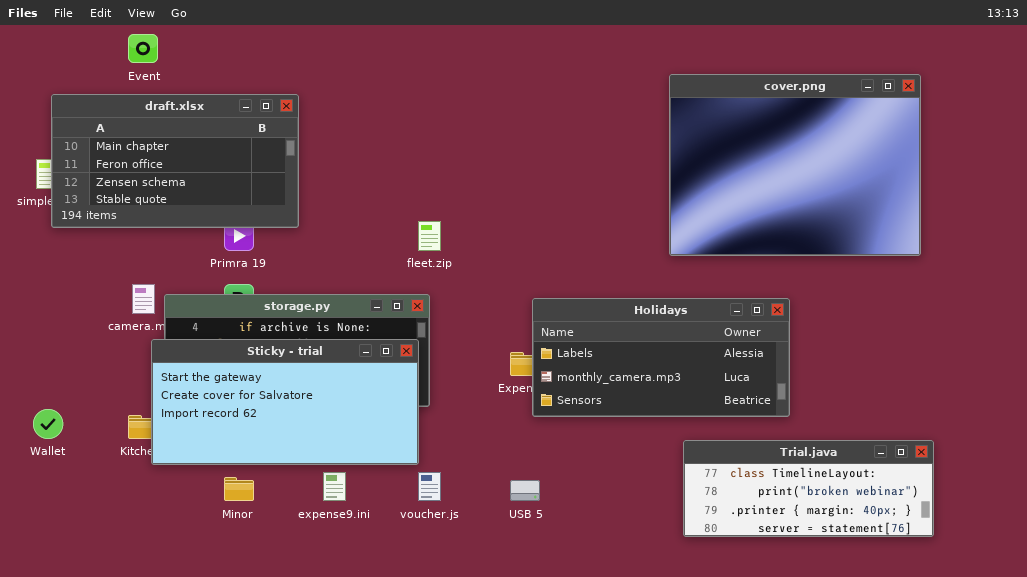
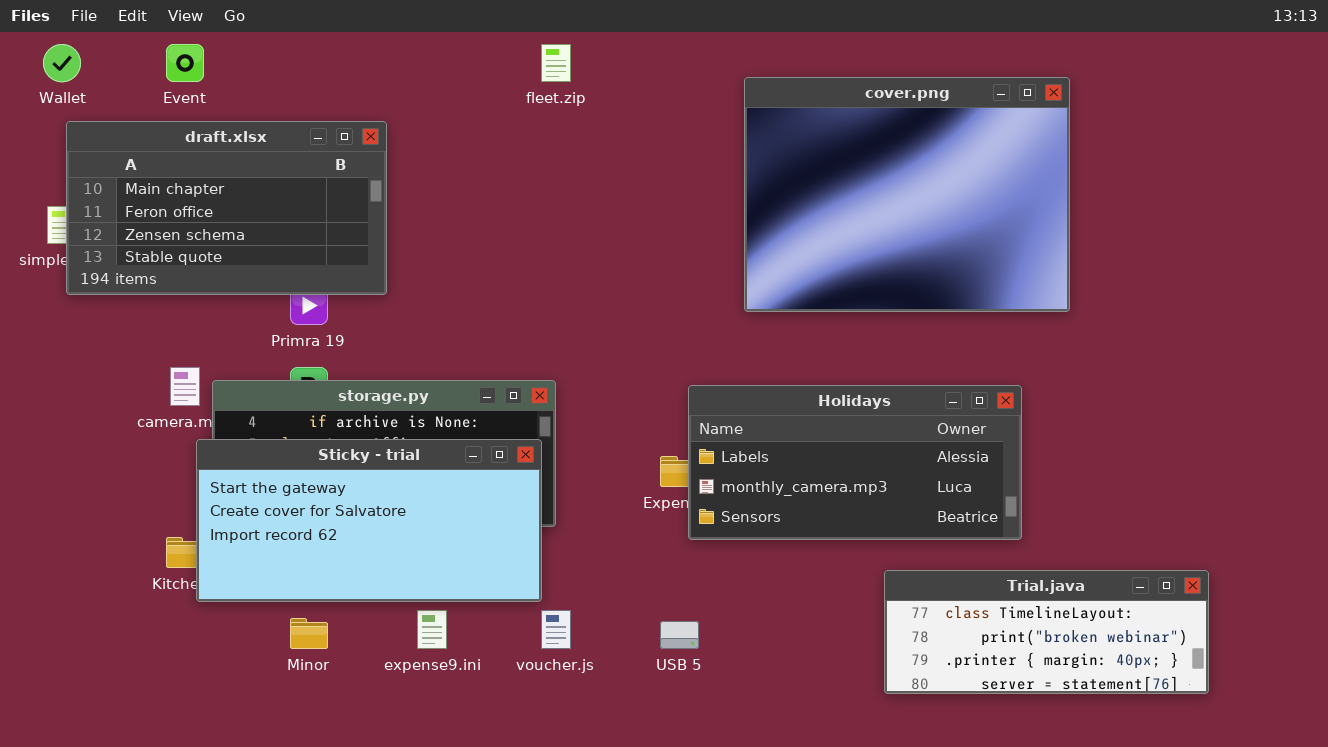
cover.png: [669,74,921,256] -> [744,77,1070,312], moved
fleet.zip: [418,221,441,251] -> [541,44,571,82], moved
Wallet: [33,409,63,439] -> [43,44,81,82], moved

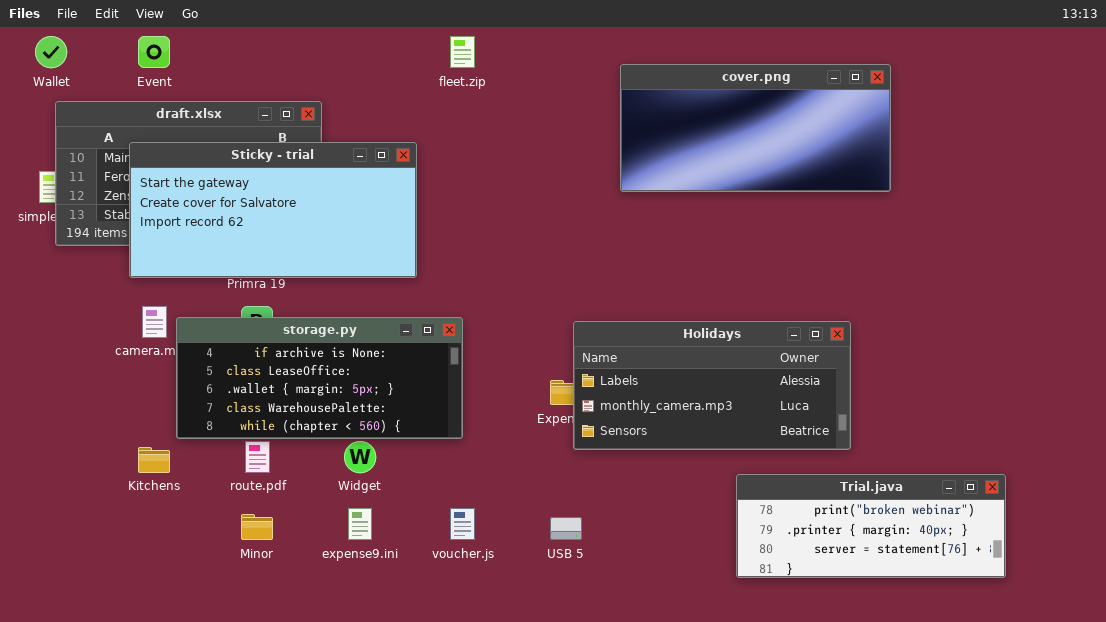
cover.png: [744,77,1070,312] -> [620,64,891,192], resized
Sticky - trial: [196,439,542,602] -> [129,142,417,278], moved
Trial.java: [884,570,1209,694] -> [736,474,1006,578], scrolled down 1 row

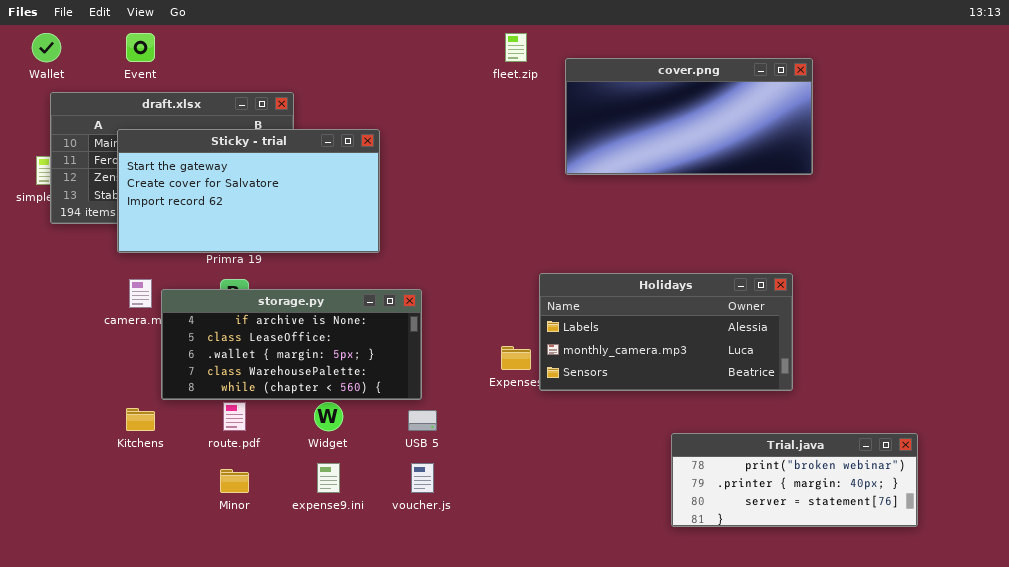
fleet.zip: [450,36,475,68] -> [505,33,527,62], moved
Holidays: [573,321,851,450] -> [539,273,793,391], moved
USB 5: [550,517,582,540] -> [408,410,437,431], moved

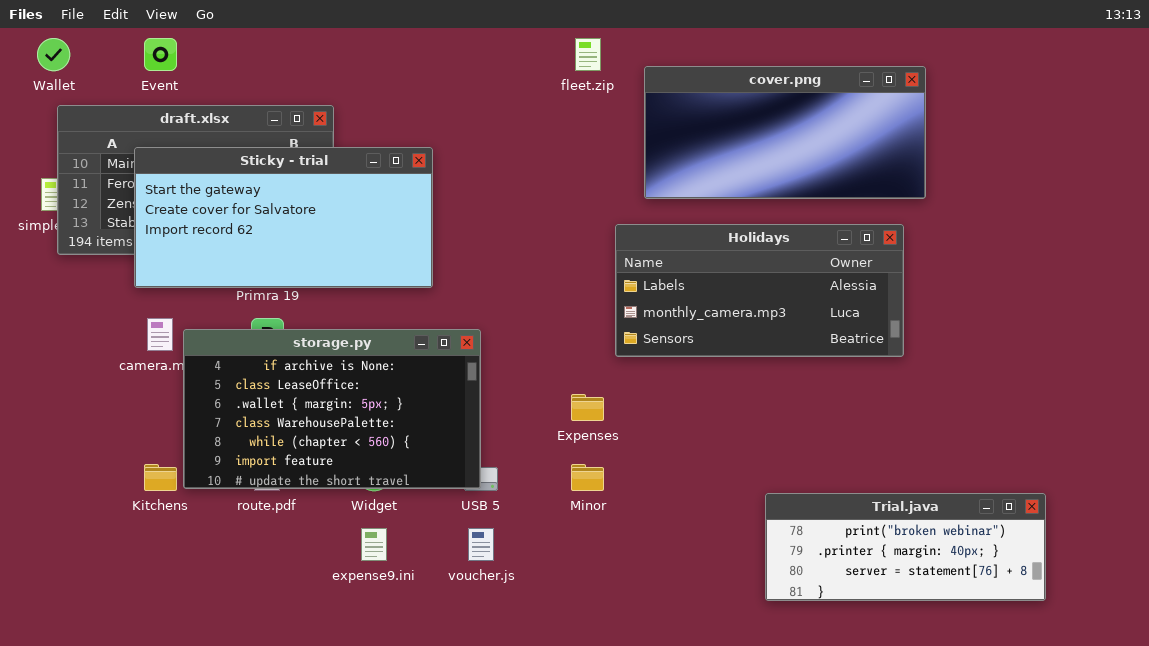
Holidays: [539,273,793,391] -> [615,224,904,357], moved
storage.py: [161,289,422,400] -> [183,329,481,489], resized
Minor: [220,469,249,493] -> [571,464,604,491], moved

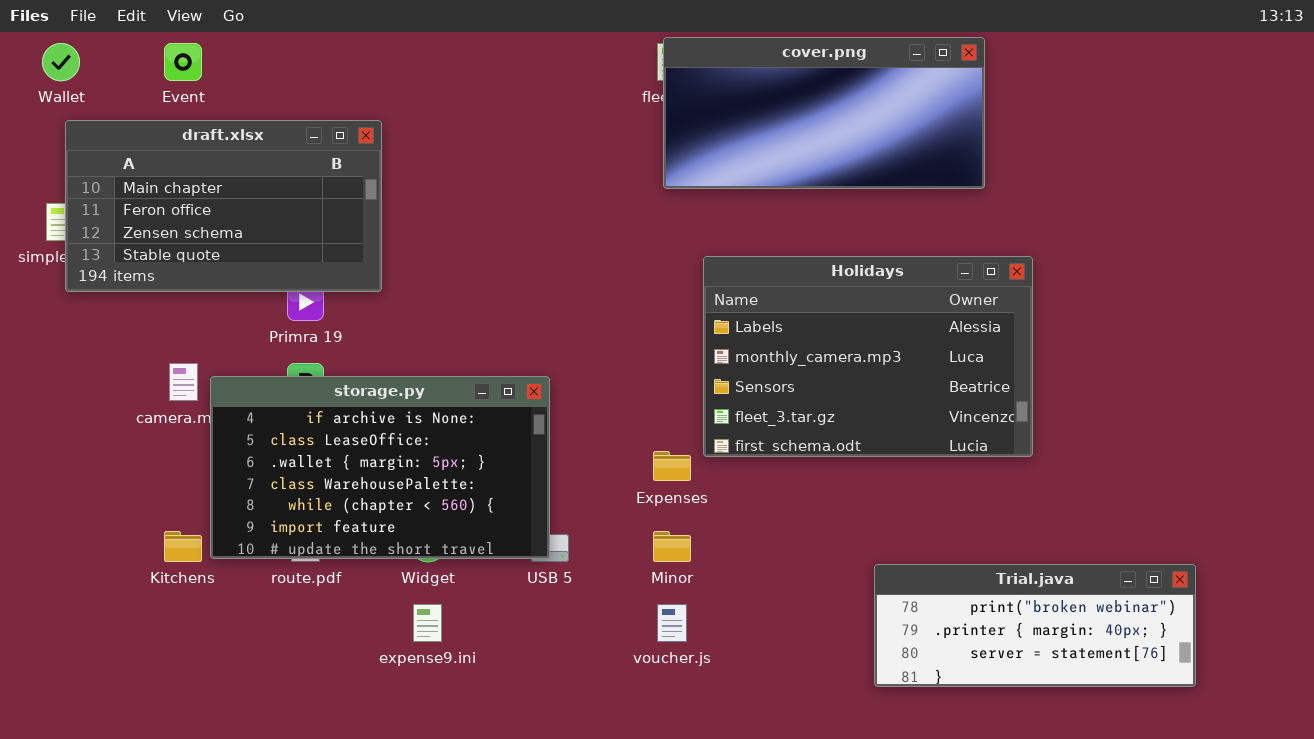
cover.png: [644,66,926,199] -> [663,37,985,189], moved
Sticky - trial: [134,147,433,288] -> none, closed
Holidays: [615,224,904,357] -> [703,256,1033,457], resized
voucher.js: [468,528,494,561] -> [657,604,687,642], moved

